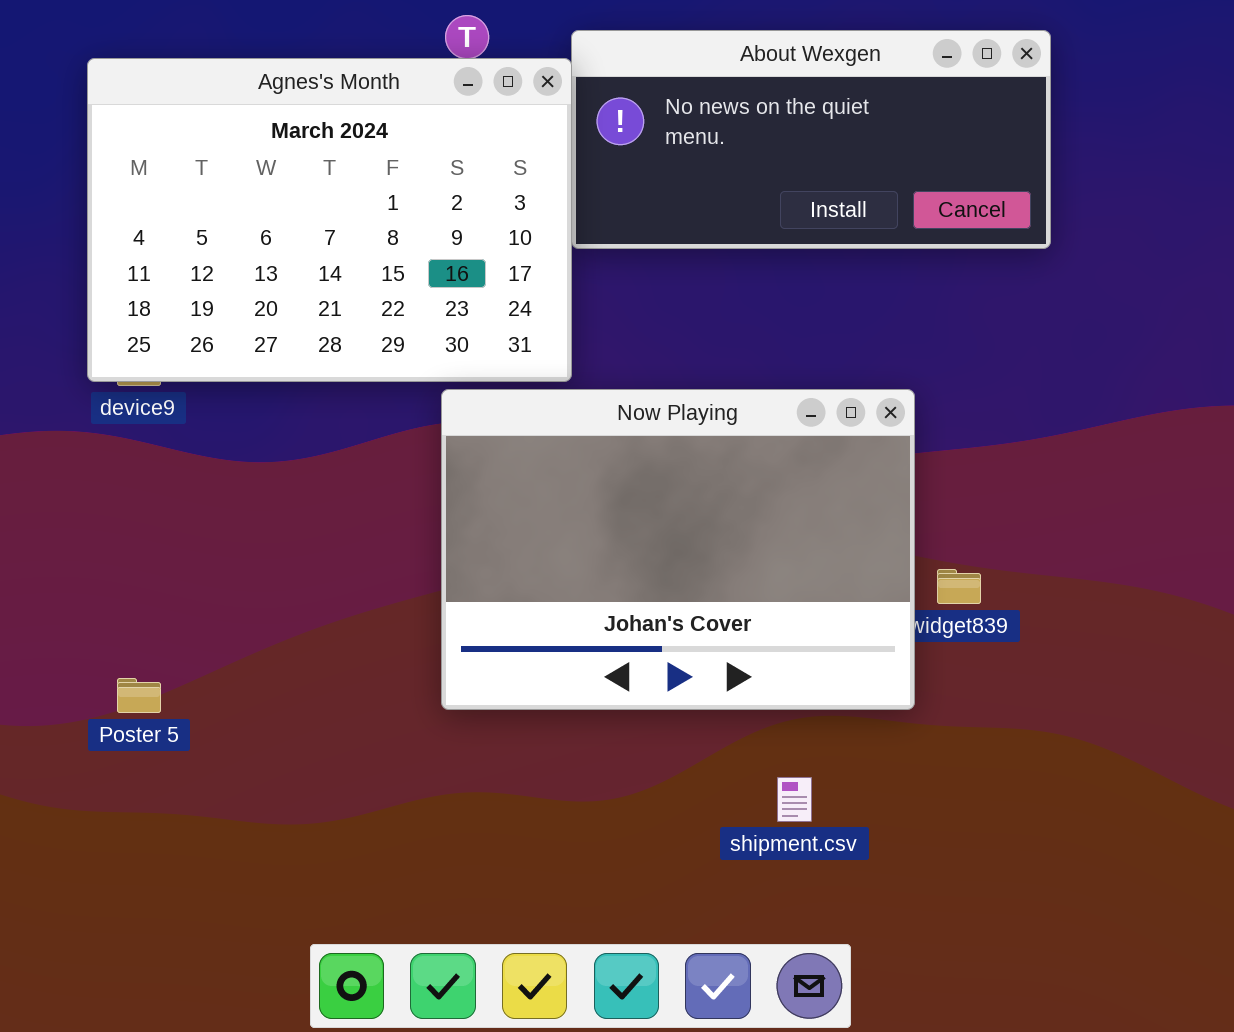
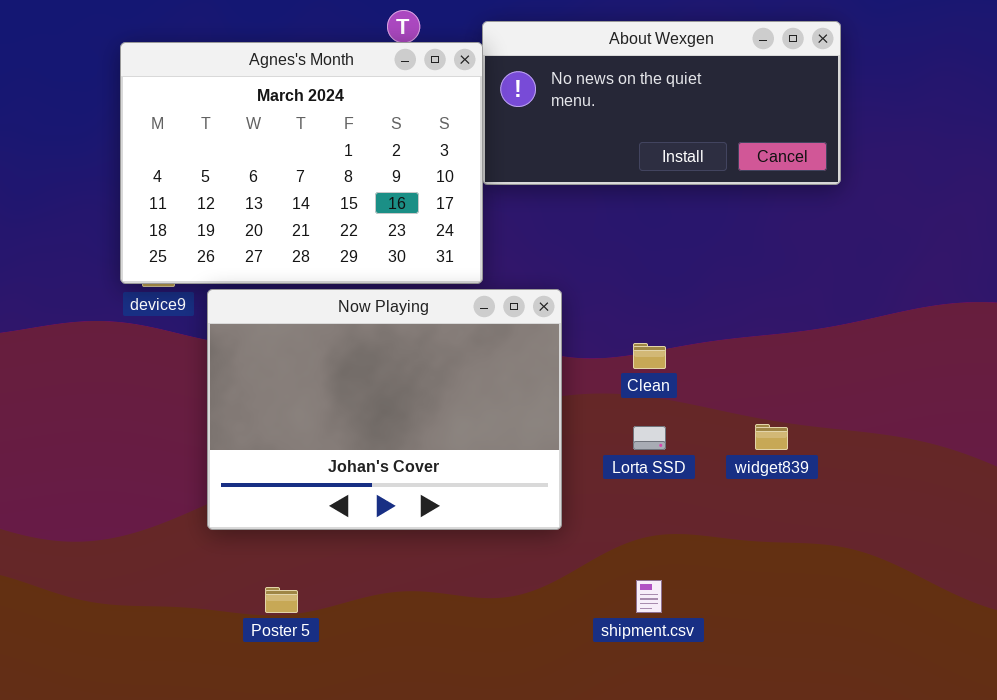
Now Playing: [441,389,915,710] -> [207,289,562,530], moved
Poster 5: [117,678,161,713] -> [265,587,298,613], moved

